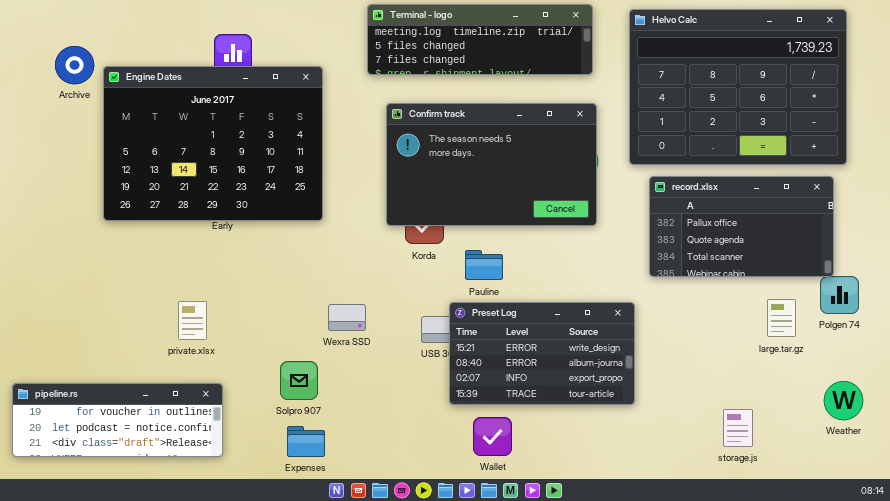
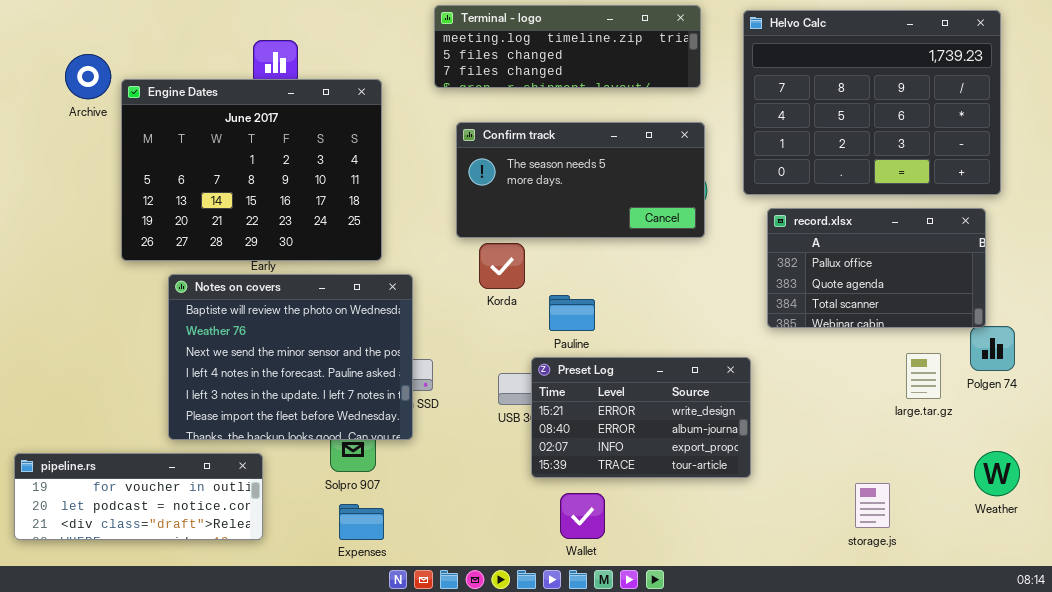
Confirm track: [386,103,597,226] -> [456,122,705,238], resized
Notes on covers: none -> [168,274,413,440], opened

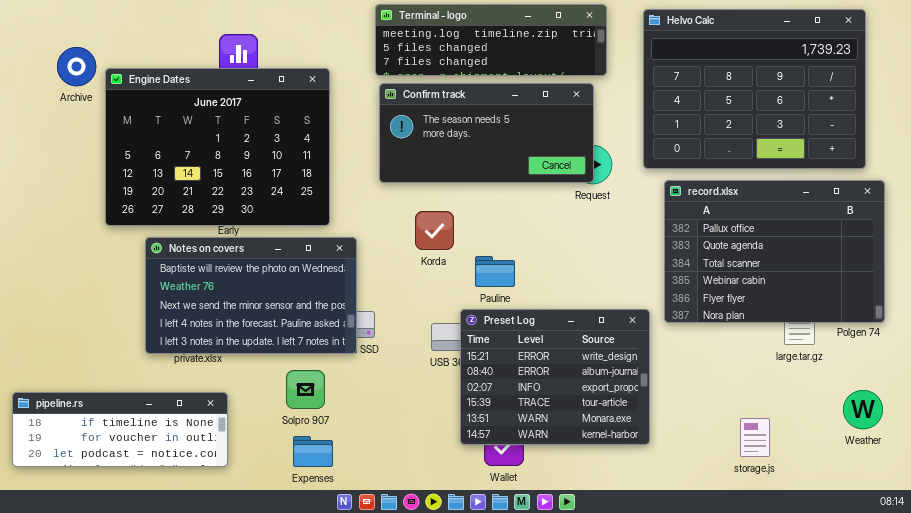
Confirm track: [456,122,705,238] -> [379,83,594,183], moved
record.xlsx: [767,208,986,328] -> [664,180,885,323], resized
Notes on covers: [168,274,413,440] -> [145,237,357,354], resized
Preset Log: [531,357,751,478] -> [460,309,650,445], resized
pipeline.rs: [14,453,263,540] -> [12,392,228,467], scrolled up 1 row

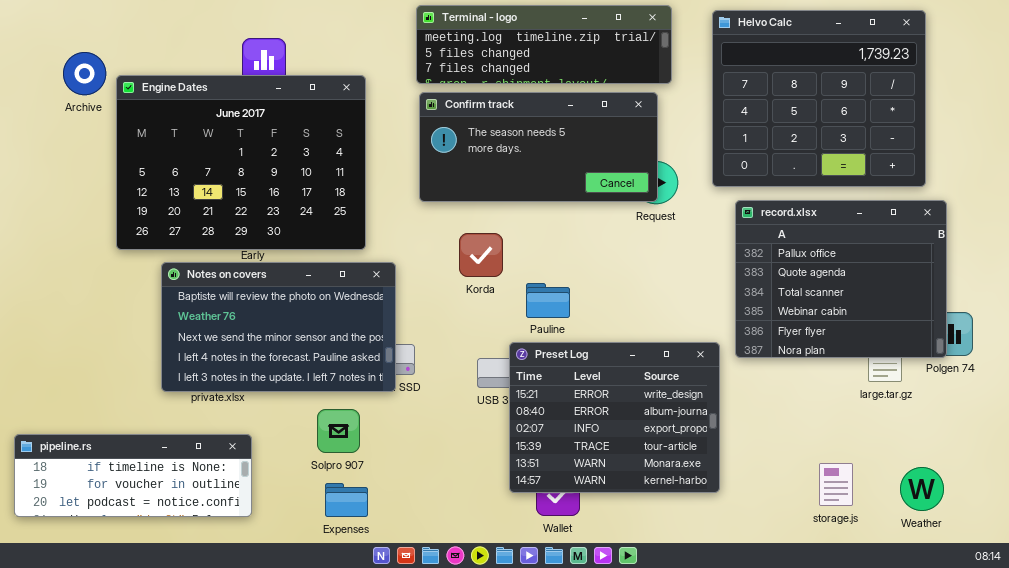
Helvo Calc: [643,9,866,169] -> [712,10,926,187], resized
record.xlsx: [664,180,885,323] -> [735,200,947,358], resized
Weather: [843,390,883,429] -> [900,467,944,511], moved

